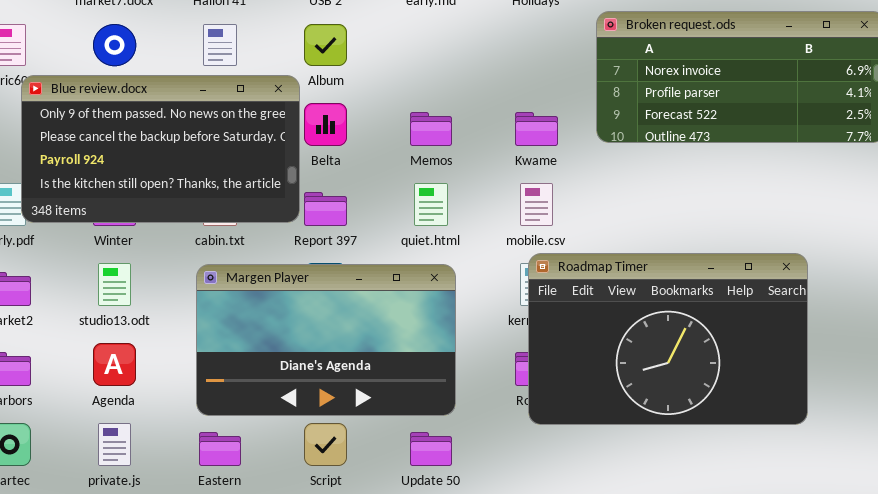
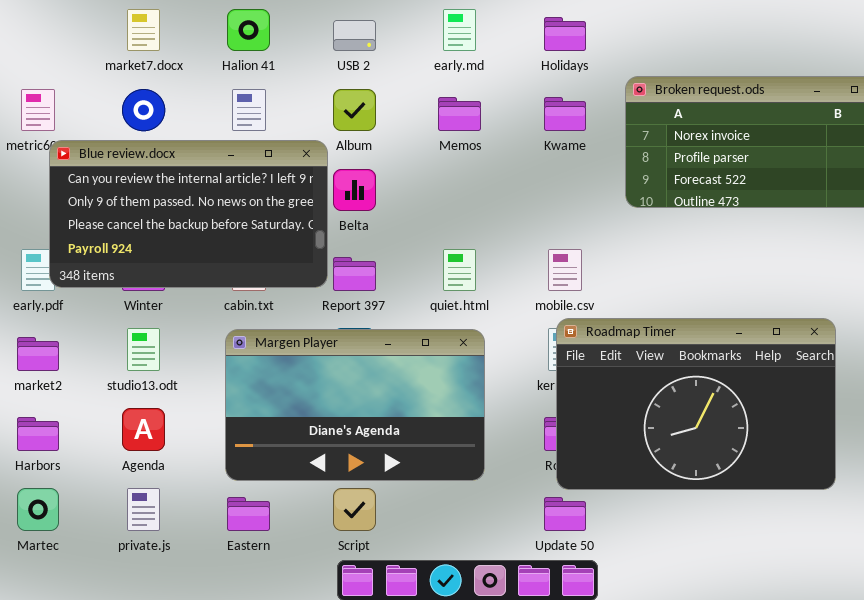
Blue review.docx: [21,75,300,223] -> [49,140,328,288], scrolled up 1 row
Memos: [410,112,452,146] -> [438,97,481,131], moved
Kwame: [515,112,558,146] -> [544,97,586,131], moved
Update 50: [410,432,452,466] -> [544,497,586,531], moved

